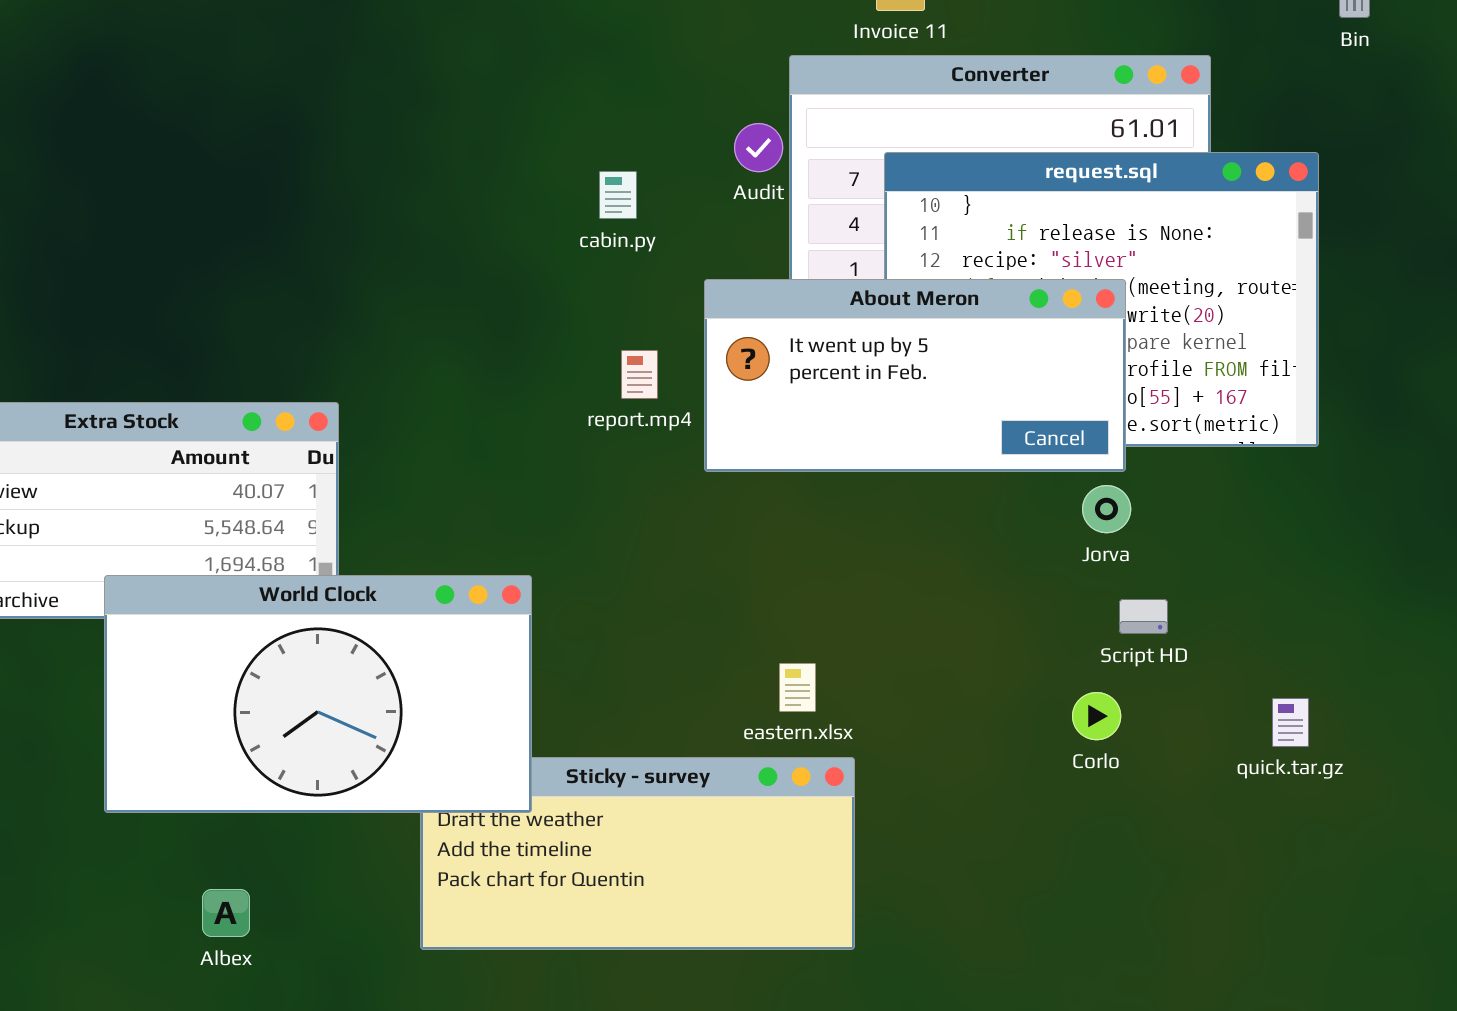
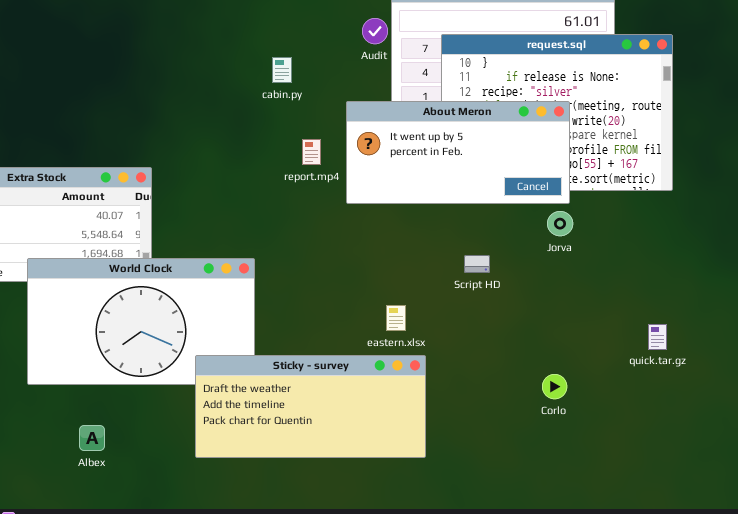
cabin.py: [599,171,637,219] -> [272,57,292,83], moved
Script HD: [1119,599,1168,634] -> [464,255,490,273], moved
Corlo: [1072,692,1121,740] -> [542,374,567,399], moved
Sticky - survey: [420,757,855,950] -> [195,355,426,458], raised

